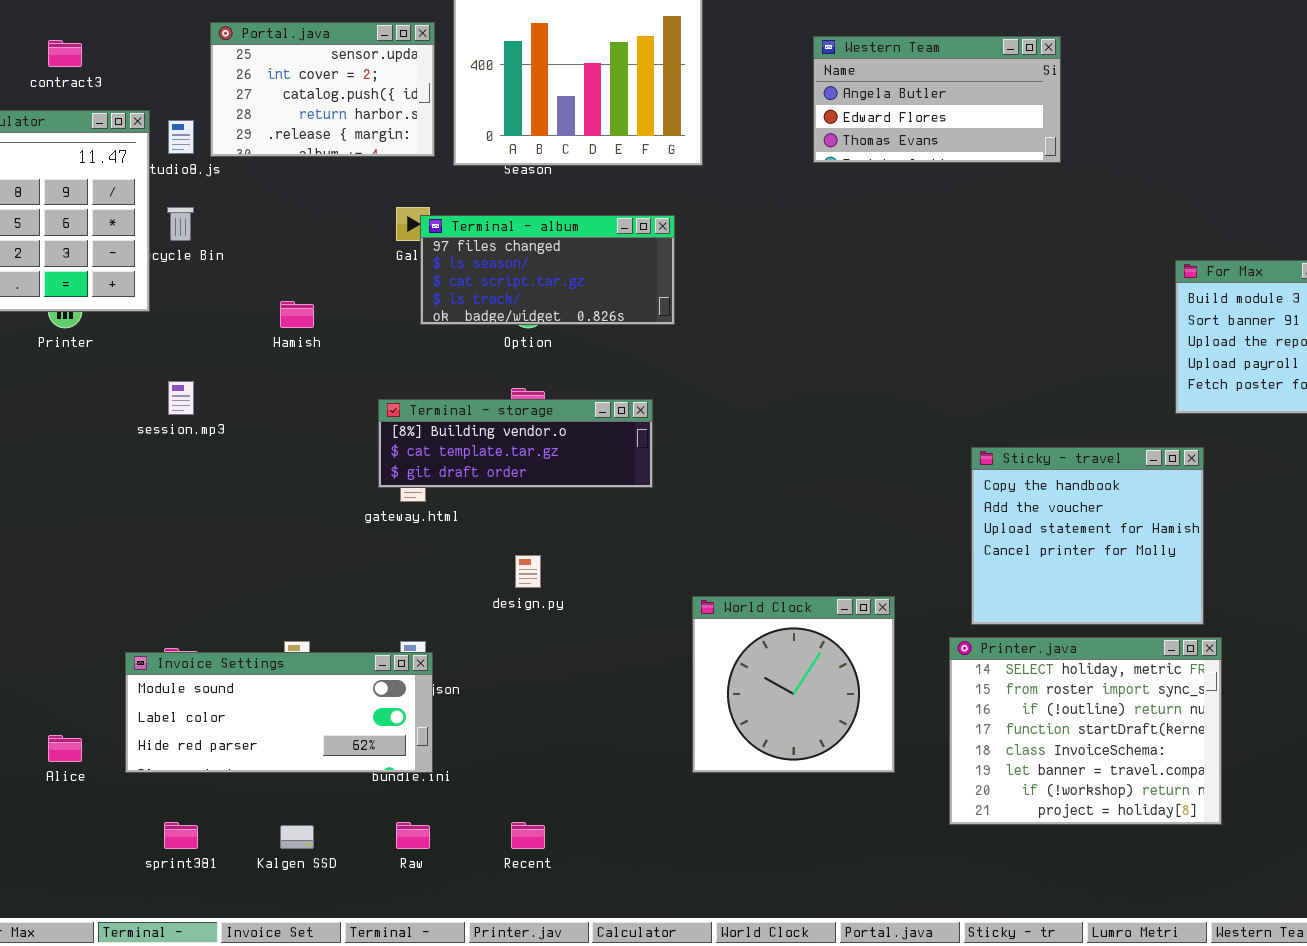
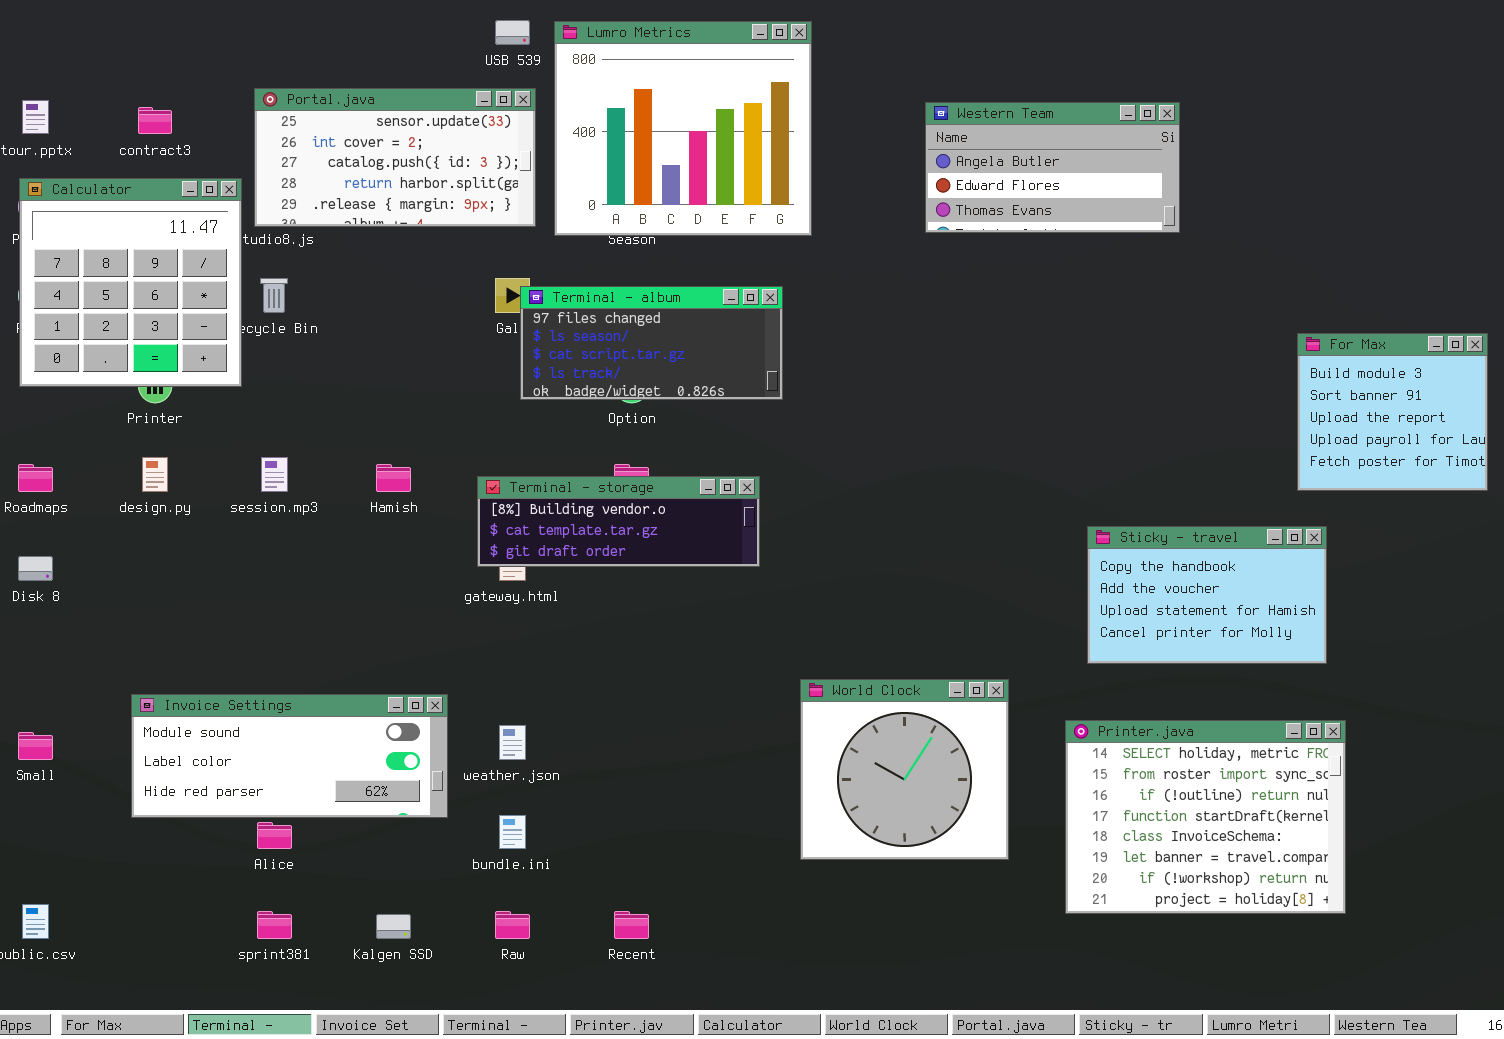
Portal.java: [210,22,435,157] -> [254,88,536,227], resized
Hamish: [280,301,314,328] -> [376,464,411,492], moved
Sticky - travel: [971,447,1204,625] -> [1087,526,1327,664], resized
design.py: [515,555,541,588] -> [142,457,168,492], moved
Invoice Settings: [125,652,433,773] -> [131,694,448,818], moved
Alice: [48,735,82,762] -> [257,822,292,849], moved

